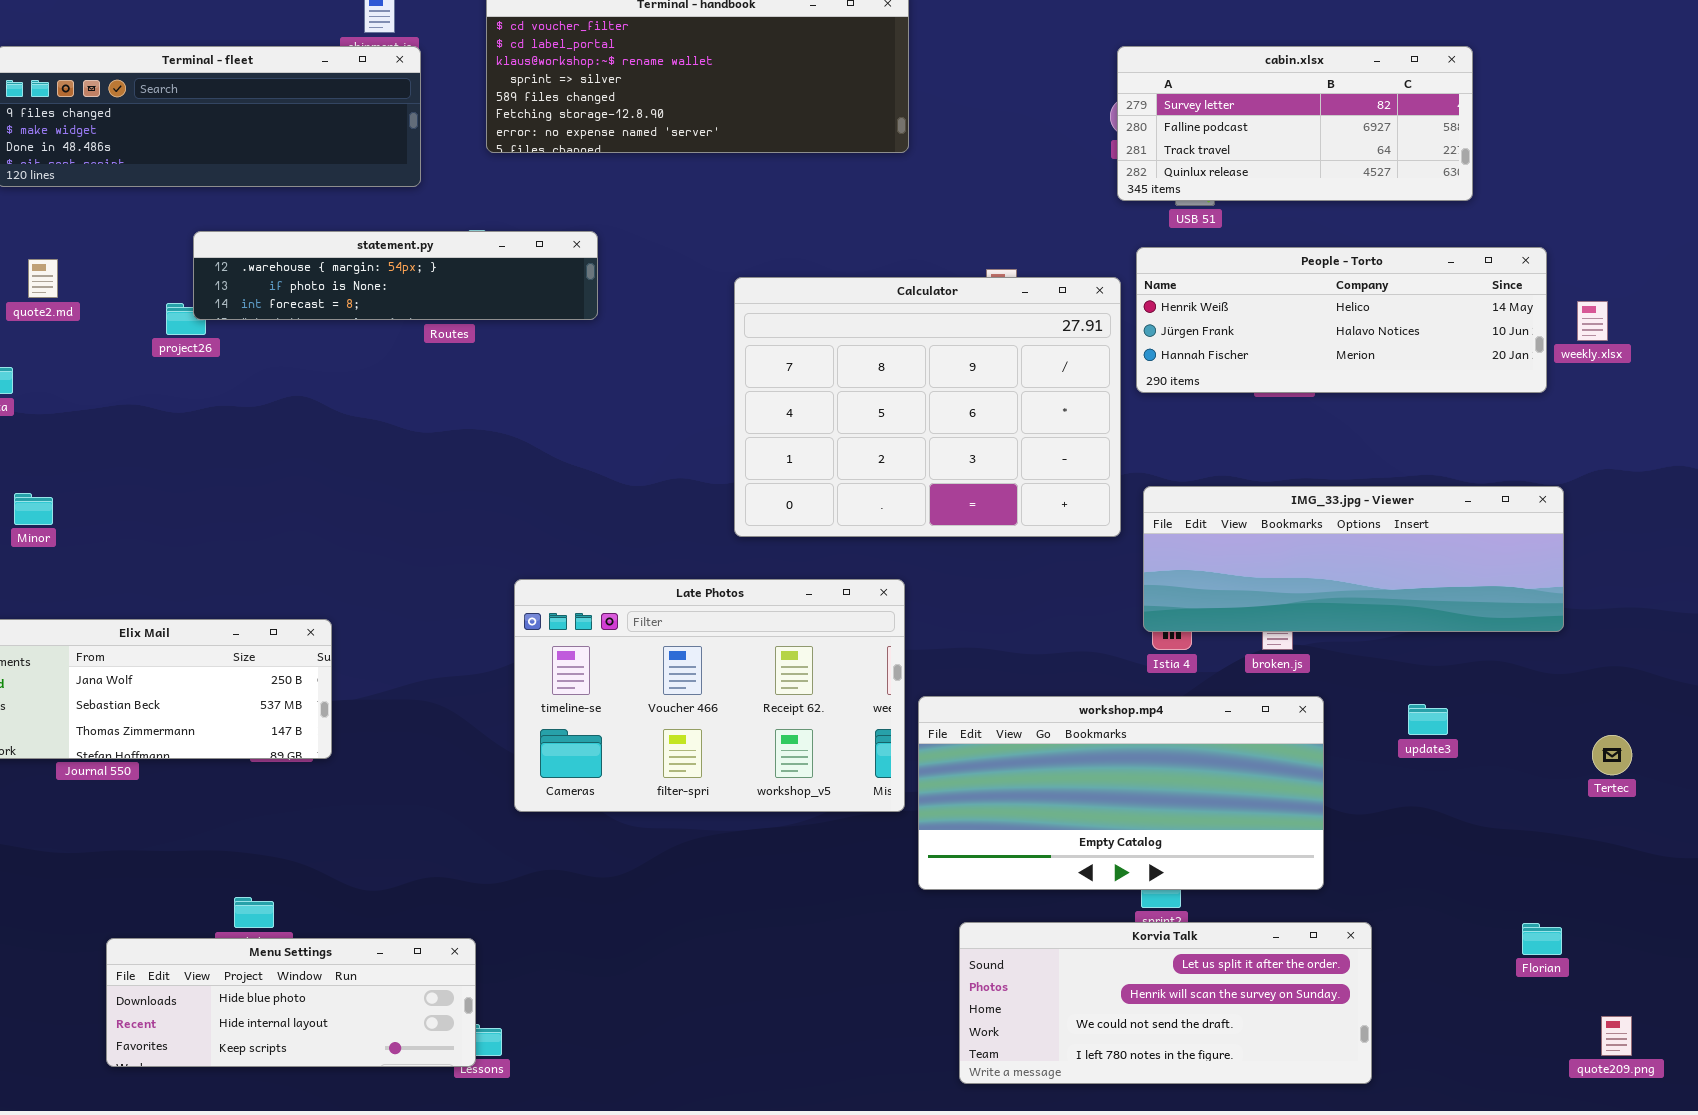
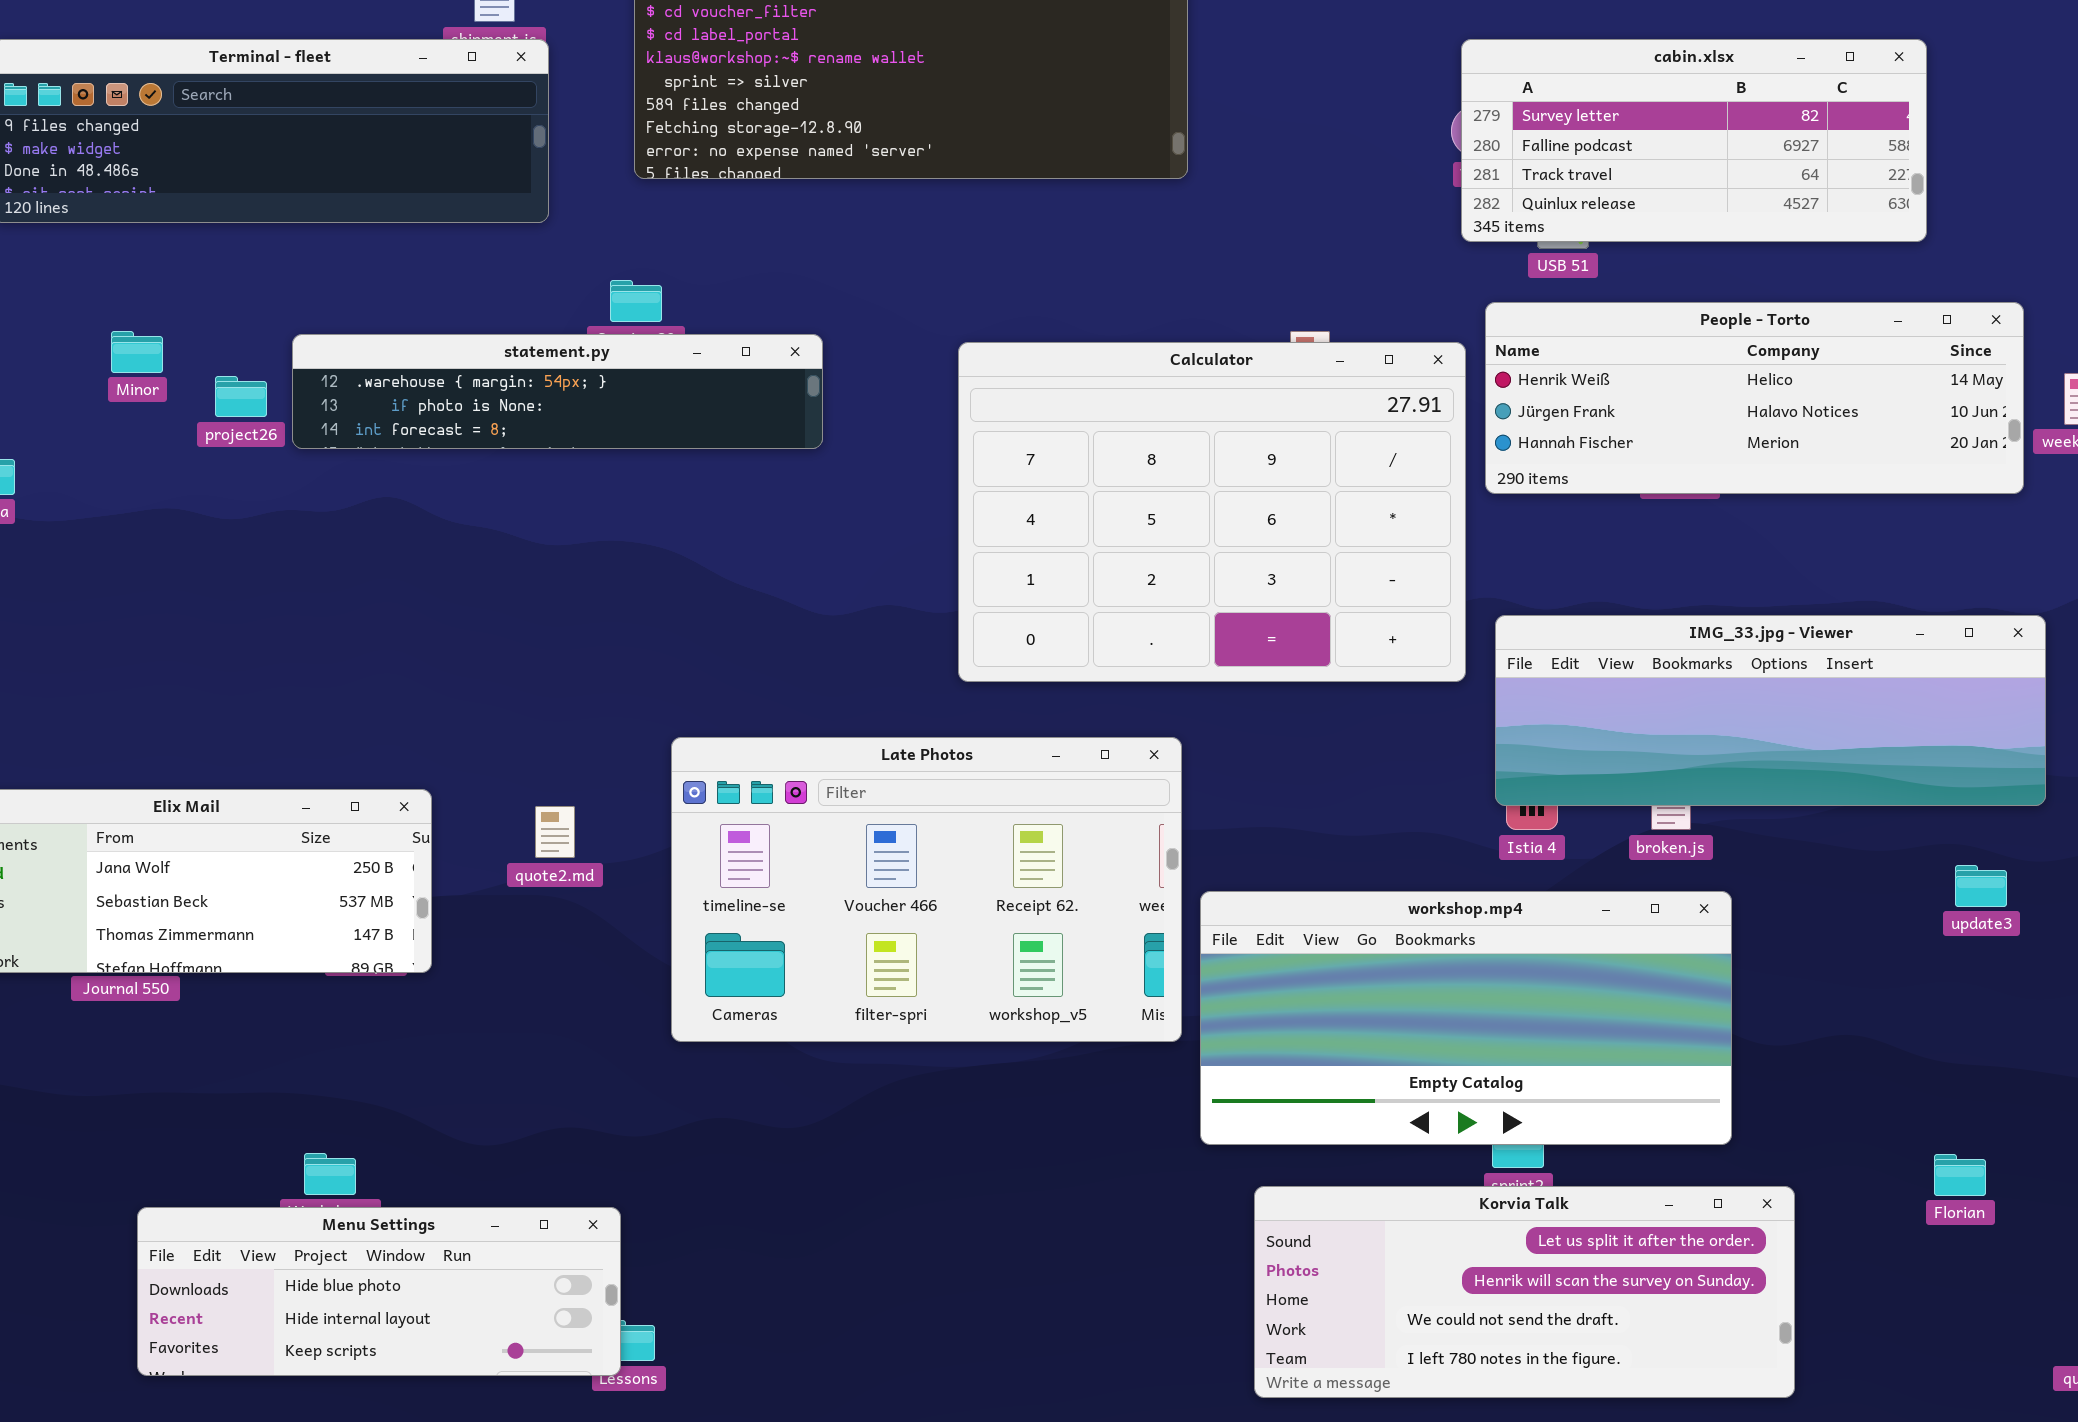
statement.py: [193,231,598,320] -> [292,334,823,449], moved
quote2.md: [28,259,58,298] -> [535,806,575,858], moved
Minor: [14,493,53,525] -> [111,331,163,373], moved
update3: [1408,704,1448,735] -> [1955,865,2007,907], moved
Florian: [1522,923,1562,955] -> [1934,1154,1986,1196], moved

